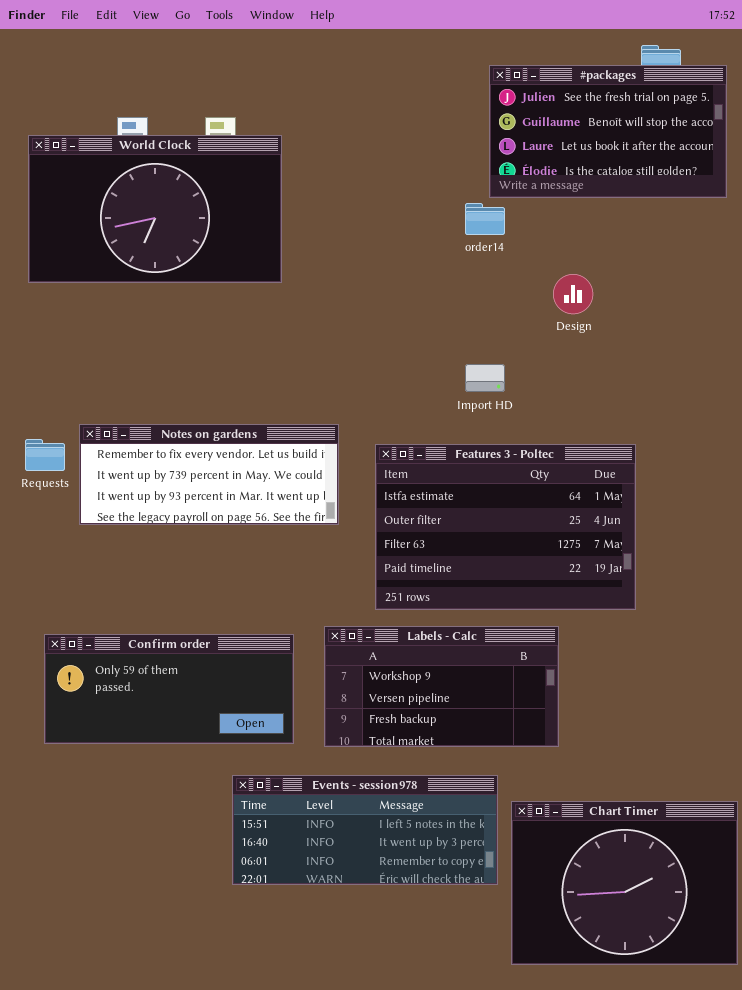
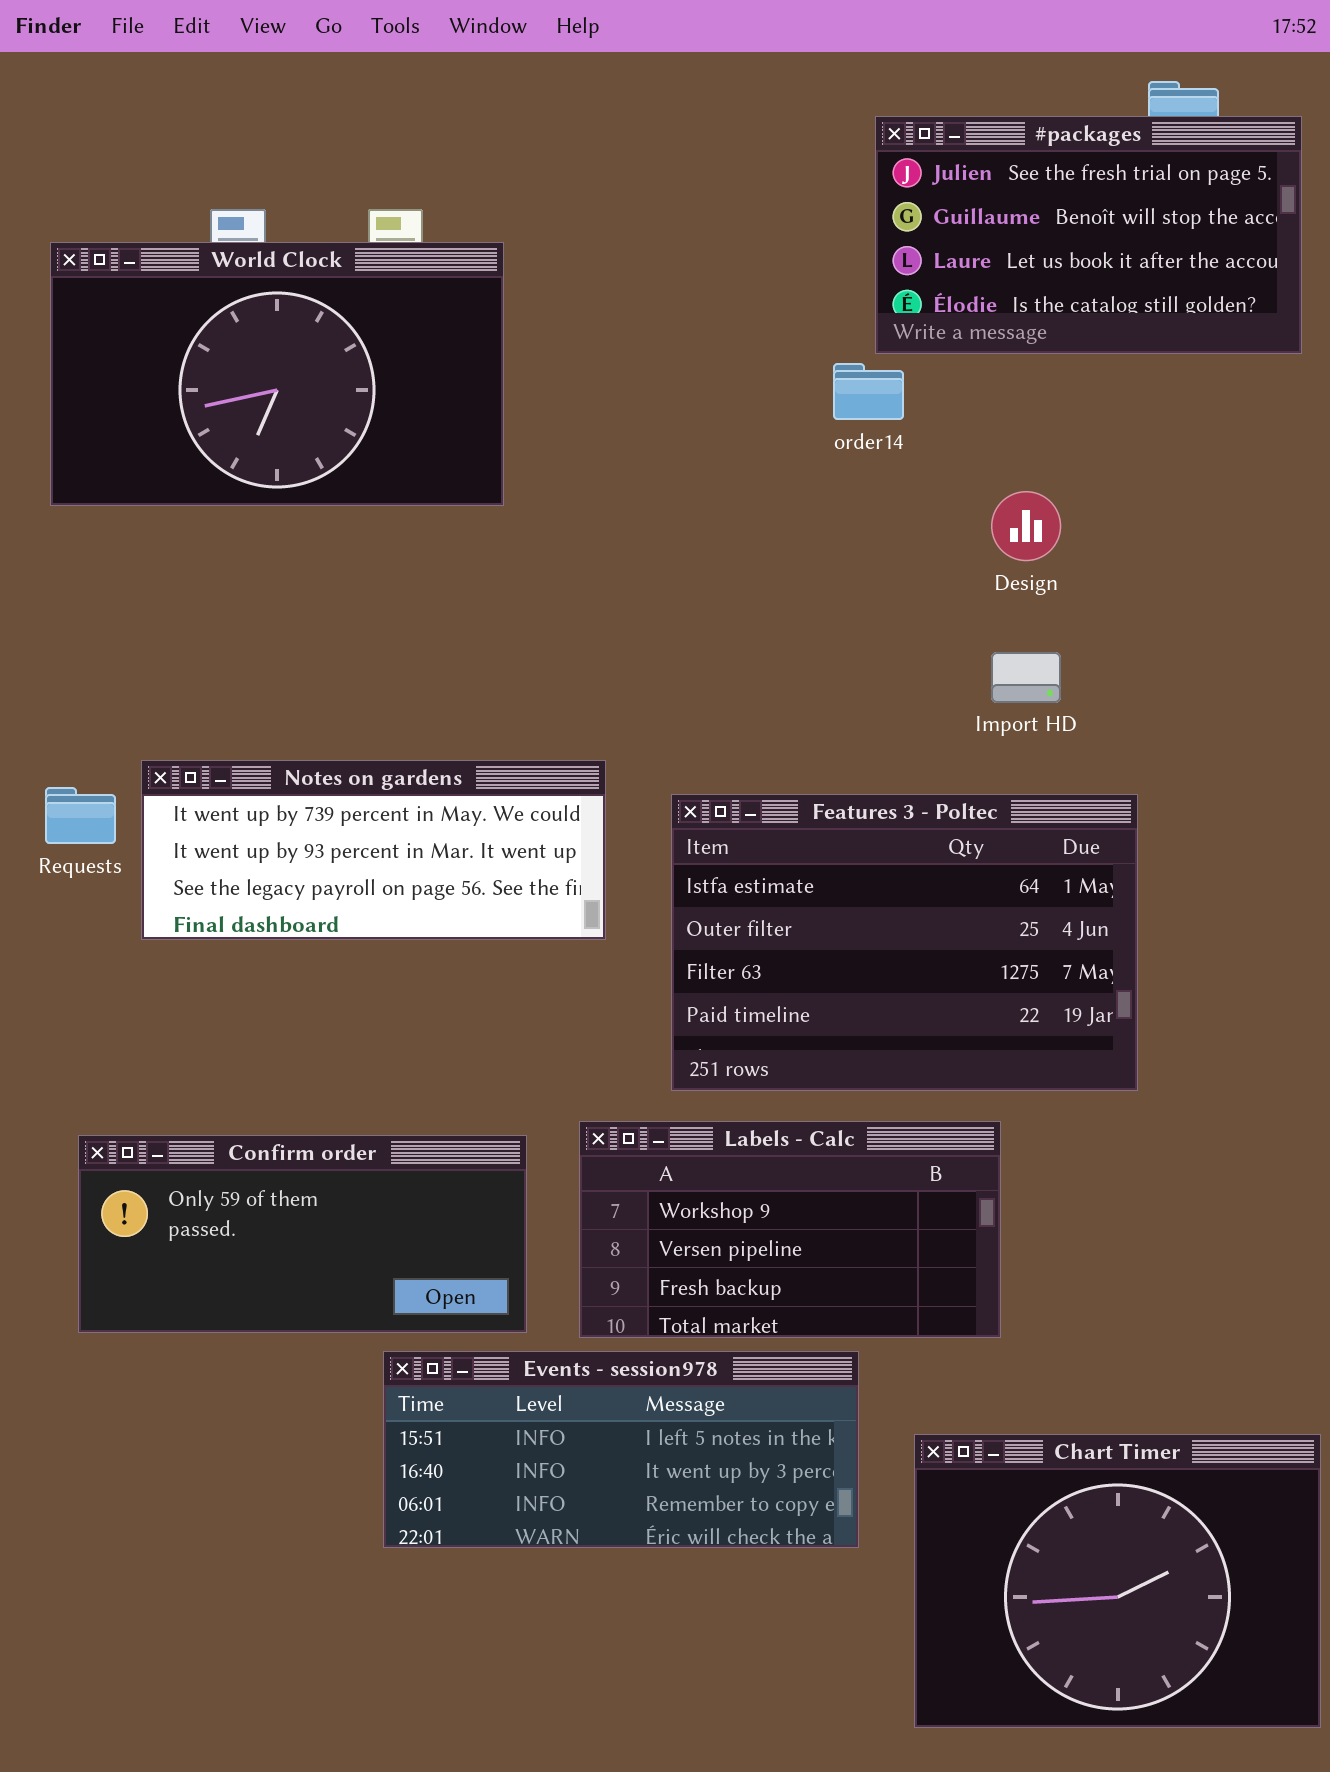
Import HD: [465,364,505,392] -> [991,652,1061,703], moved
Notes on gardens: [79,424,339,525] -> [141,760,606,940], scrolled down 1 row
Events - session978: [232,775,498,885] -> [383,1351,859,1548], moved

